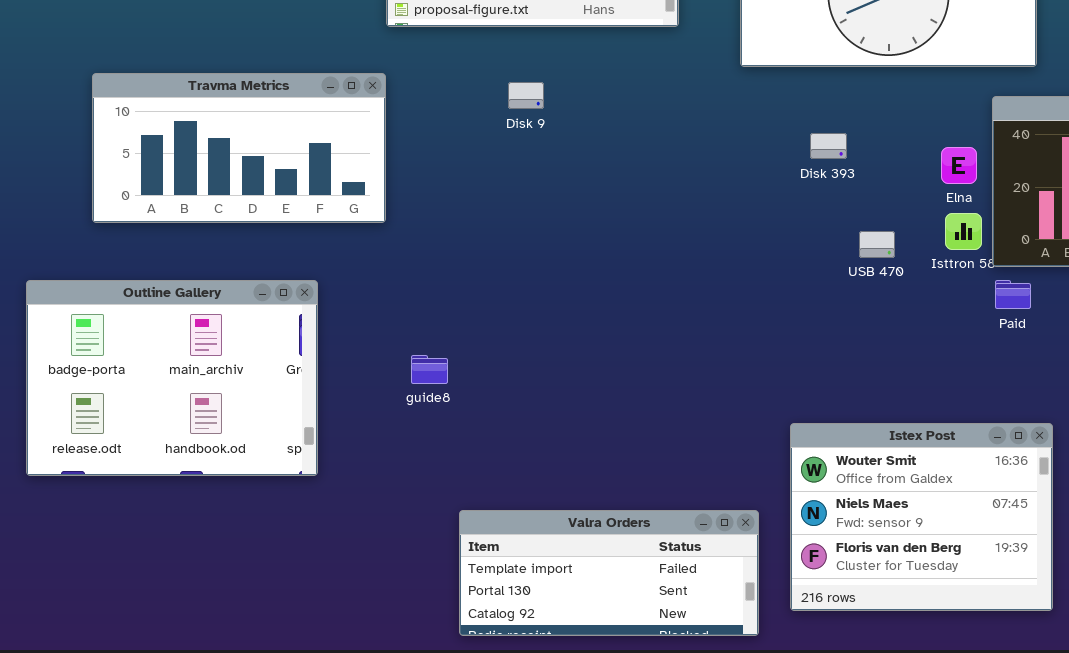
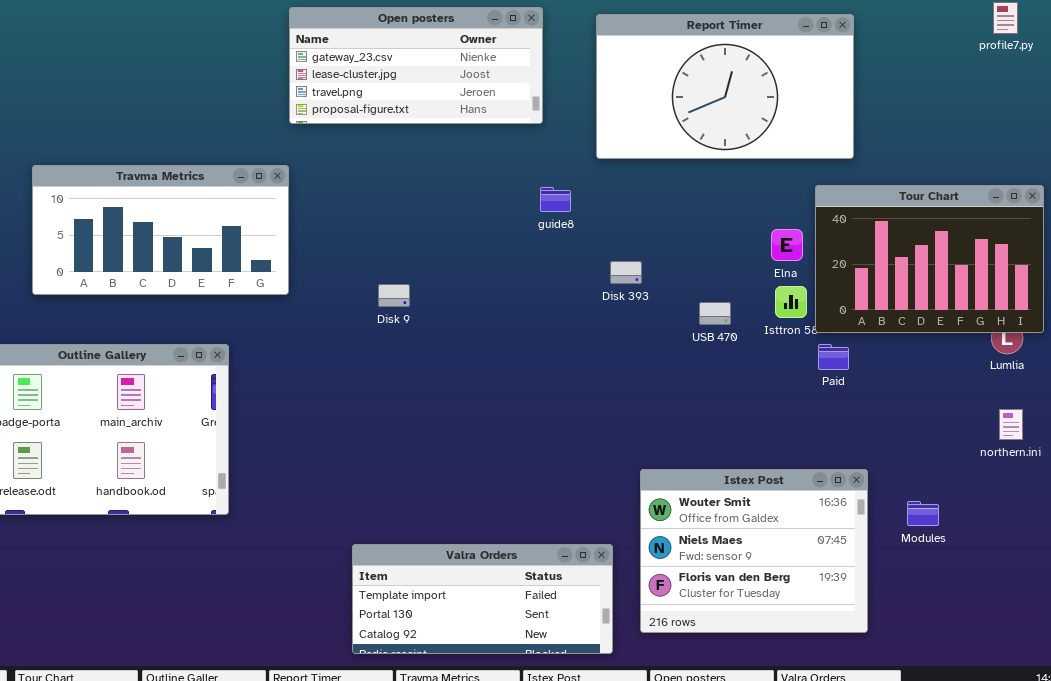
Disk 9: [508,82,544,109] -> [378,284,410,307], moved
Disk 393: [810,133,847,159] -> [610,261,642,284], moved
guide8: [411,355,448,384] -> [540,187,571,212], moved

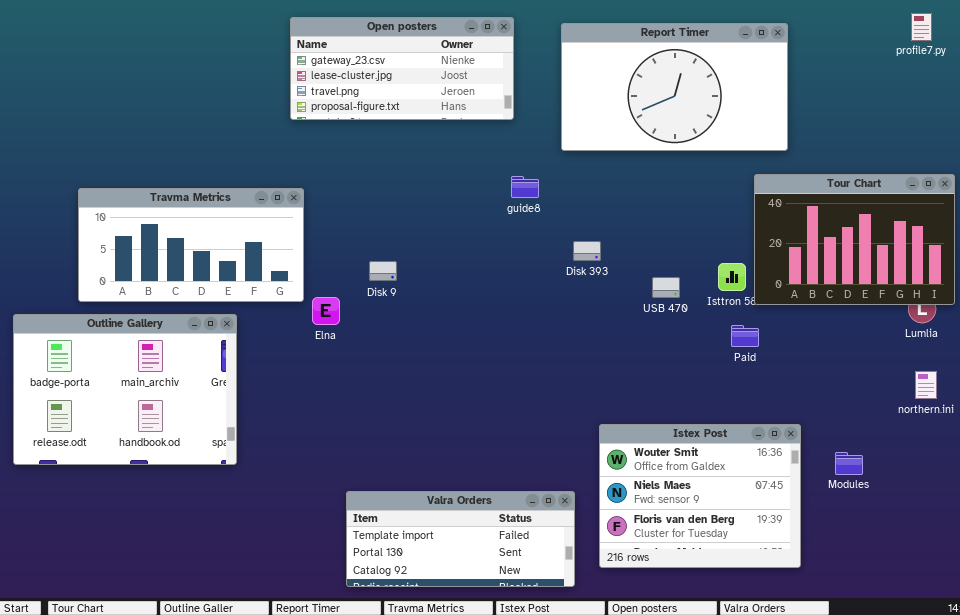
Travma Metrics: [32,165,289,295] -> [78,188,304,302], moved
Elna: [771,229,803,261] -> [312,297,340,325], moved
Paid: [818,344,849,370] -> [731,325,759,347], moved

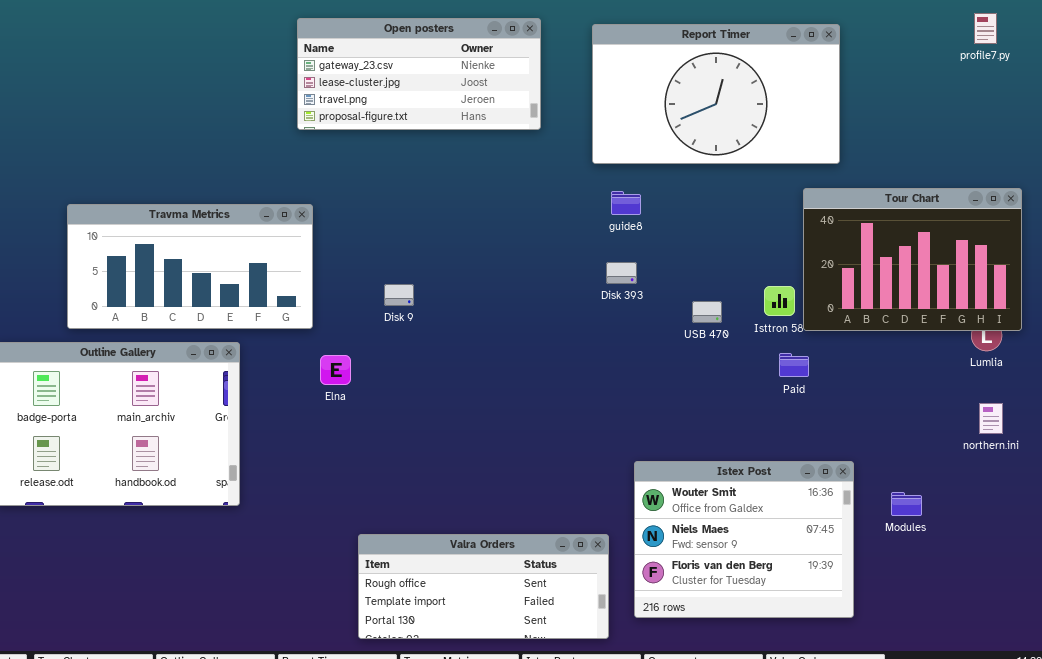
guide8: [511,176,539,198] -> [611,191,641,215], moved
Elna: [312,297,340,325] -> [320,355,351,385], moved
Valra Orders: [346,491,575,587] -> [358,534,609,639], scrolled up 1 row

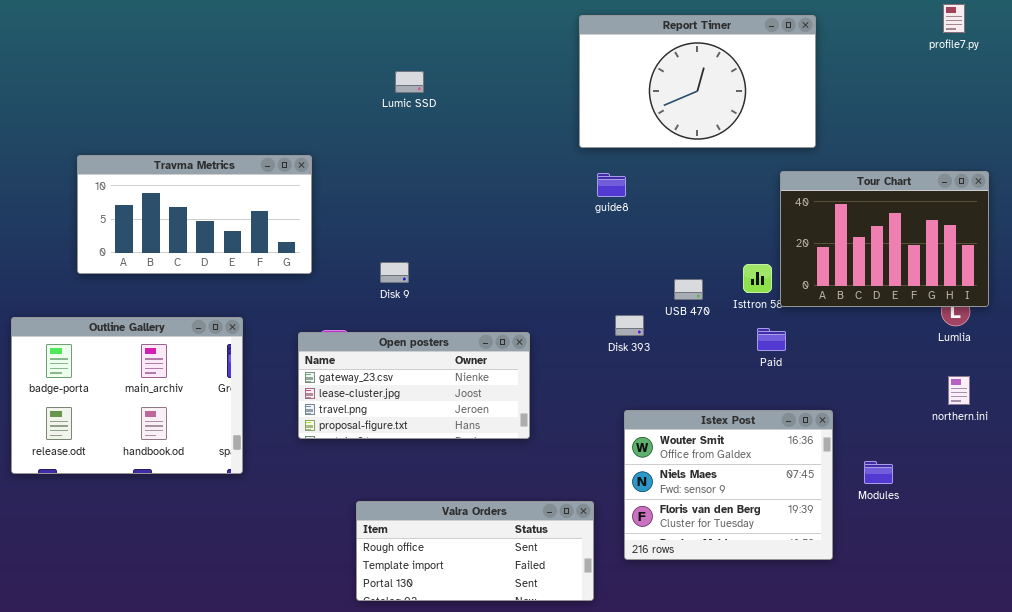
Open posters: [297,18,541,130] -> [298,332,530,439], moved
Travma Metrics: [67,204,313,329] -> [77,155,312,274], moved
Disk 393: [606,262,637,284] -> [615,315,644,336], moved
Istex Post: [634,461,854,618] -> [624,410,833,560], moved

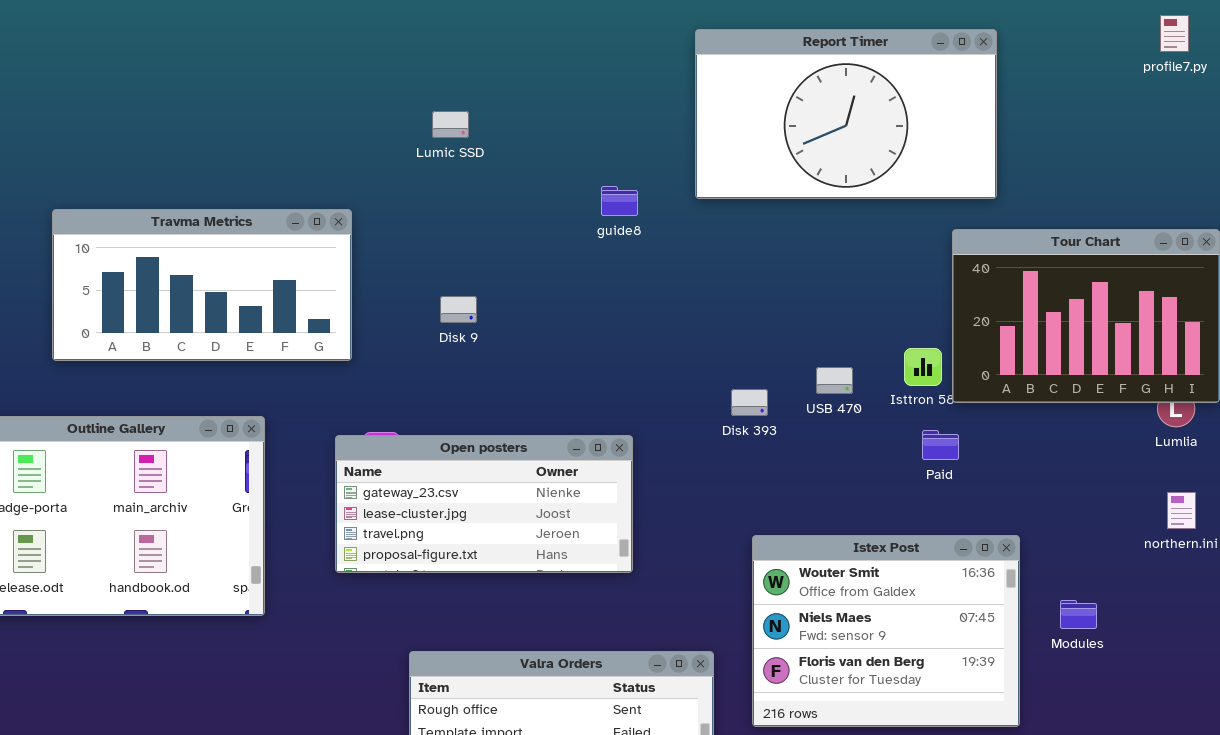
Lumic SSD: [395,71,424,93] -> [432,111,469,138], moved
guide8: [597,173,626,197] -> [601,186,638,216], moved
Disk 9: [380,262,409,283] -> [440,296,477,323], moved
Disk 393: [615,315,644,336] -> [731,389,768,416], moved

